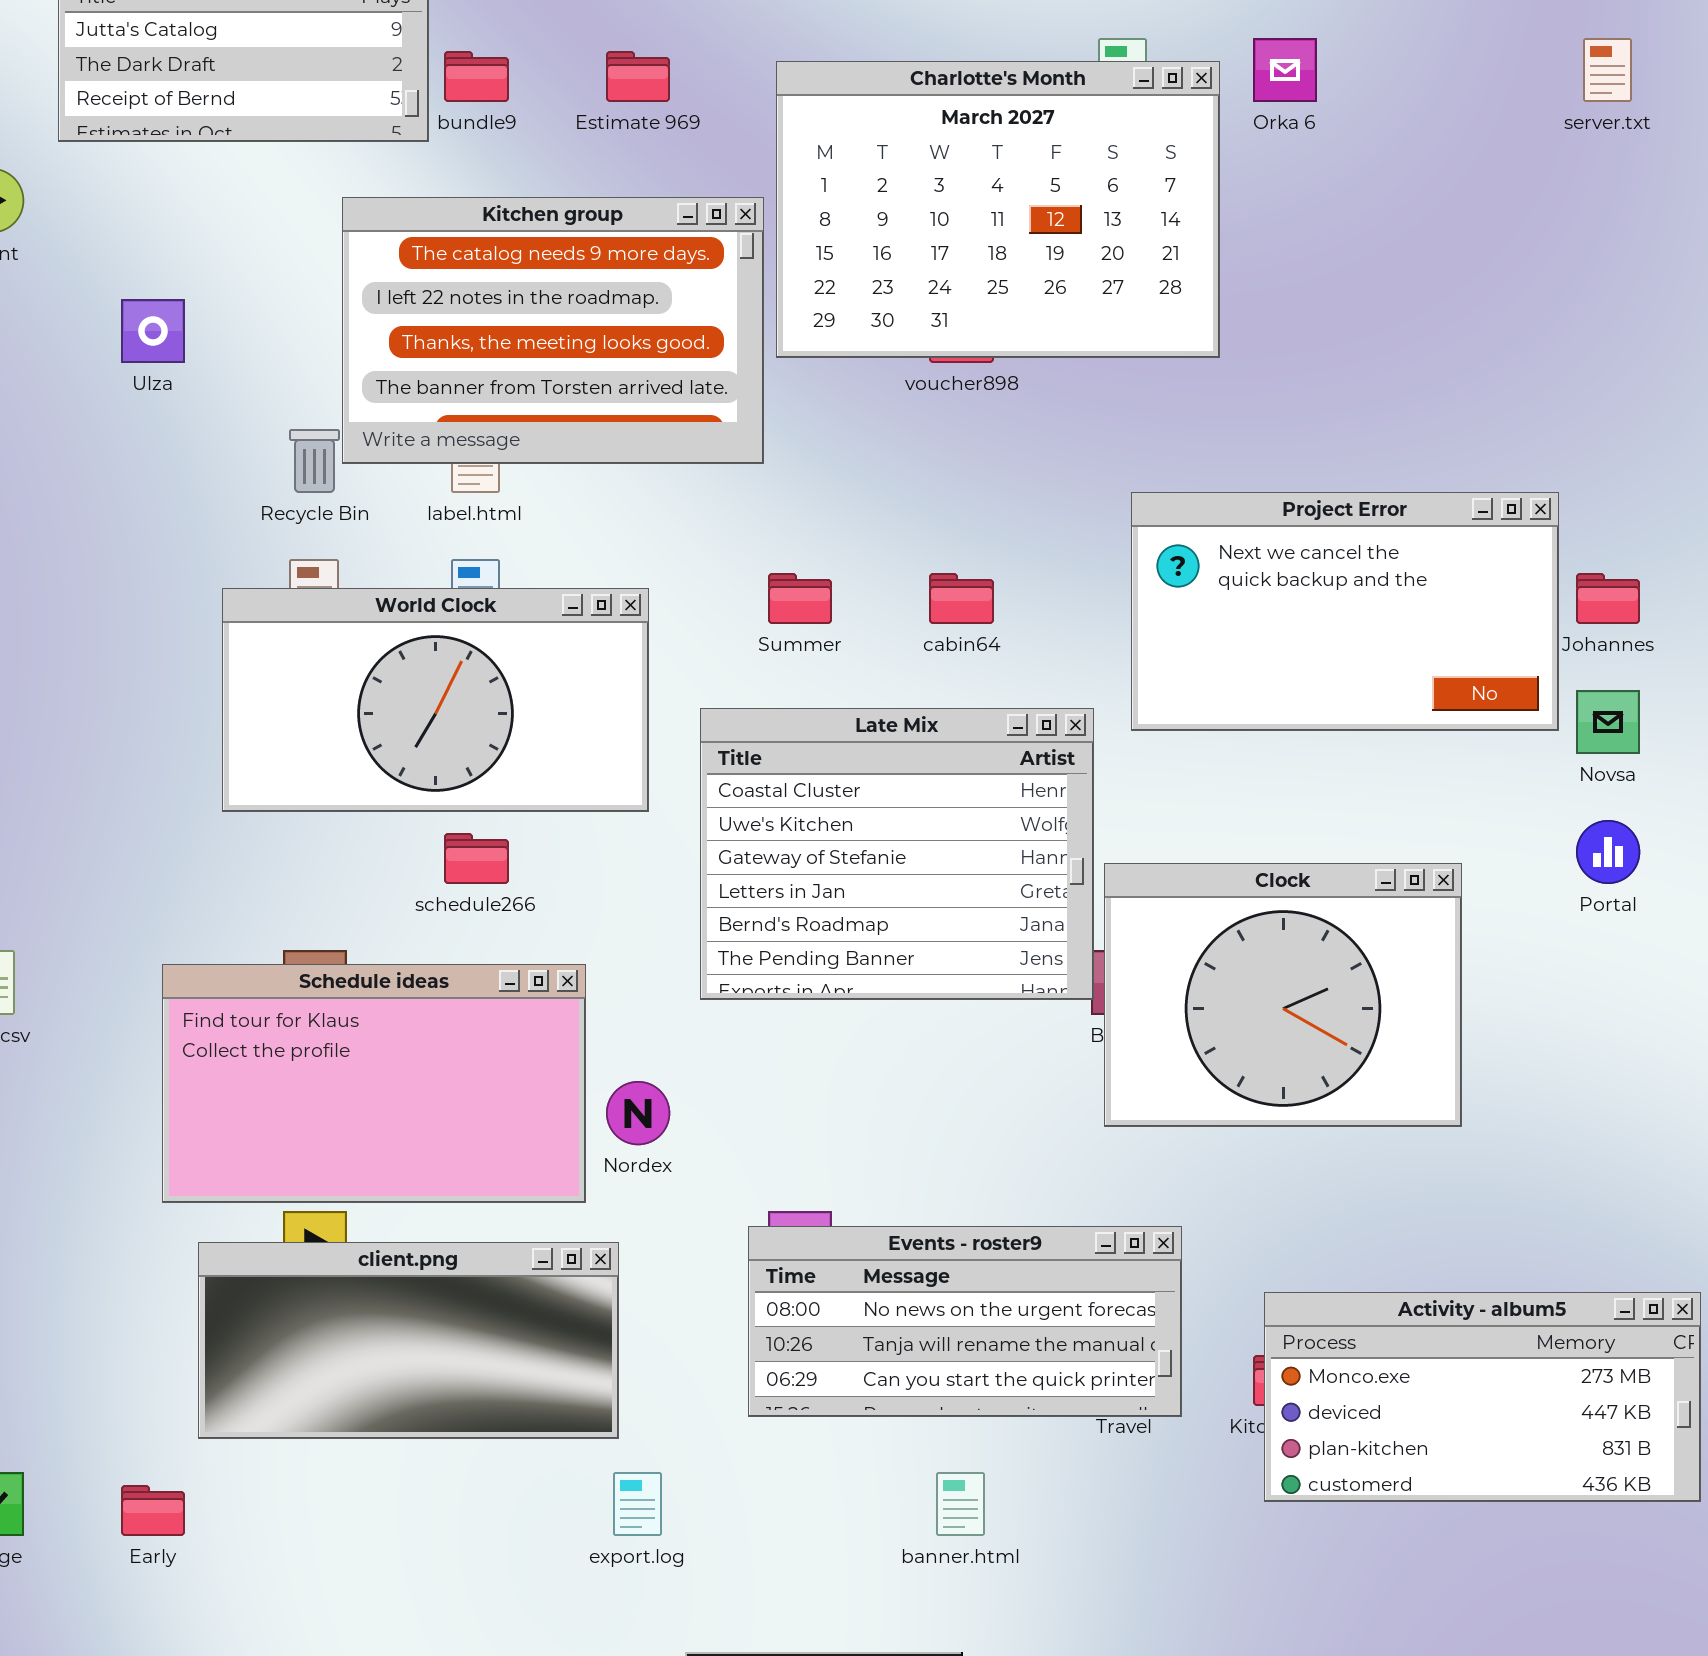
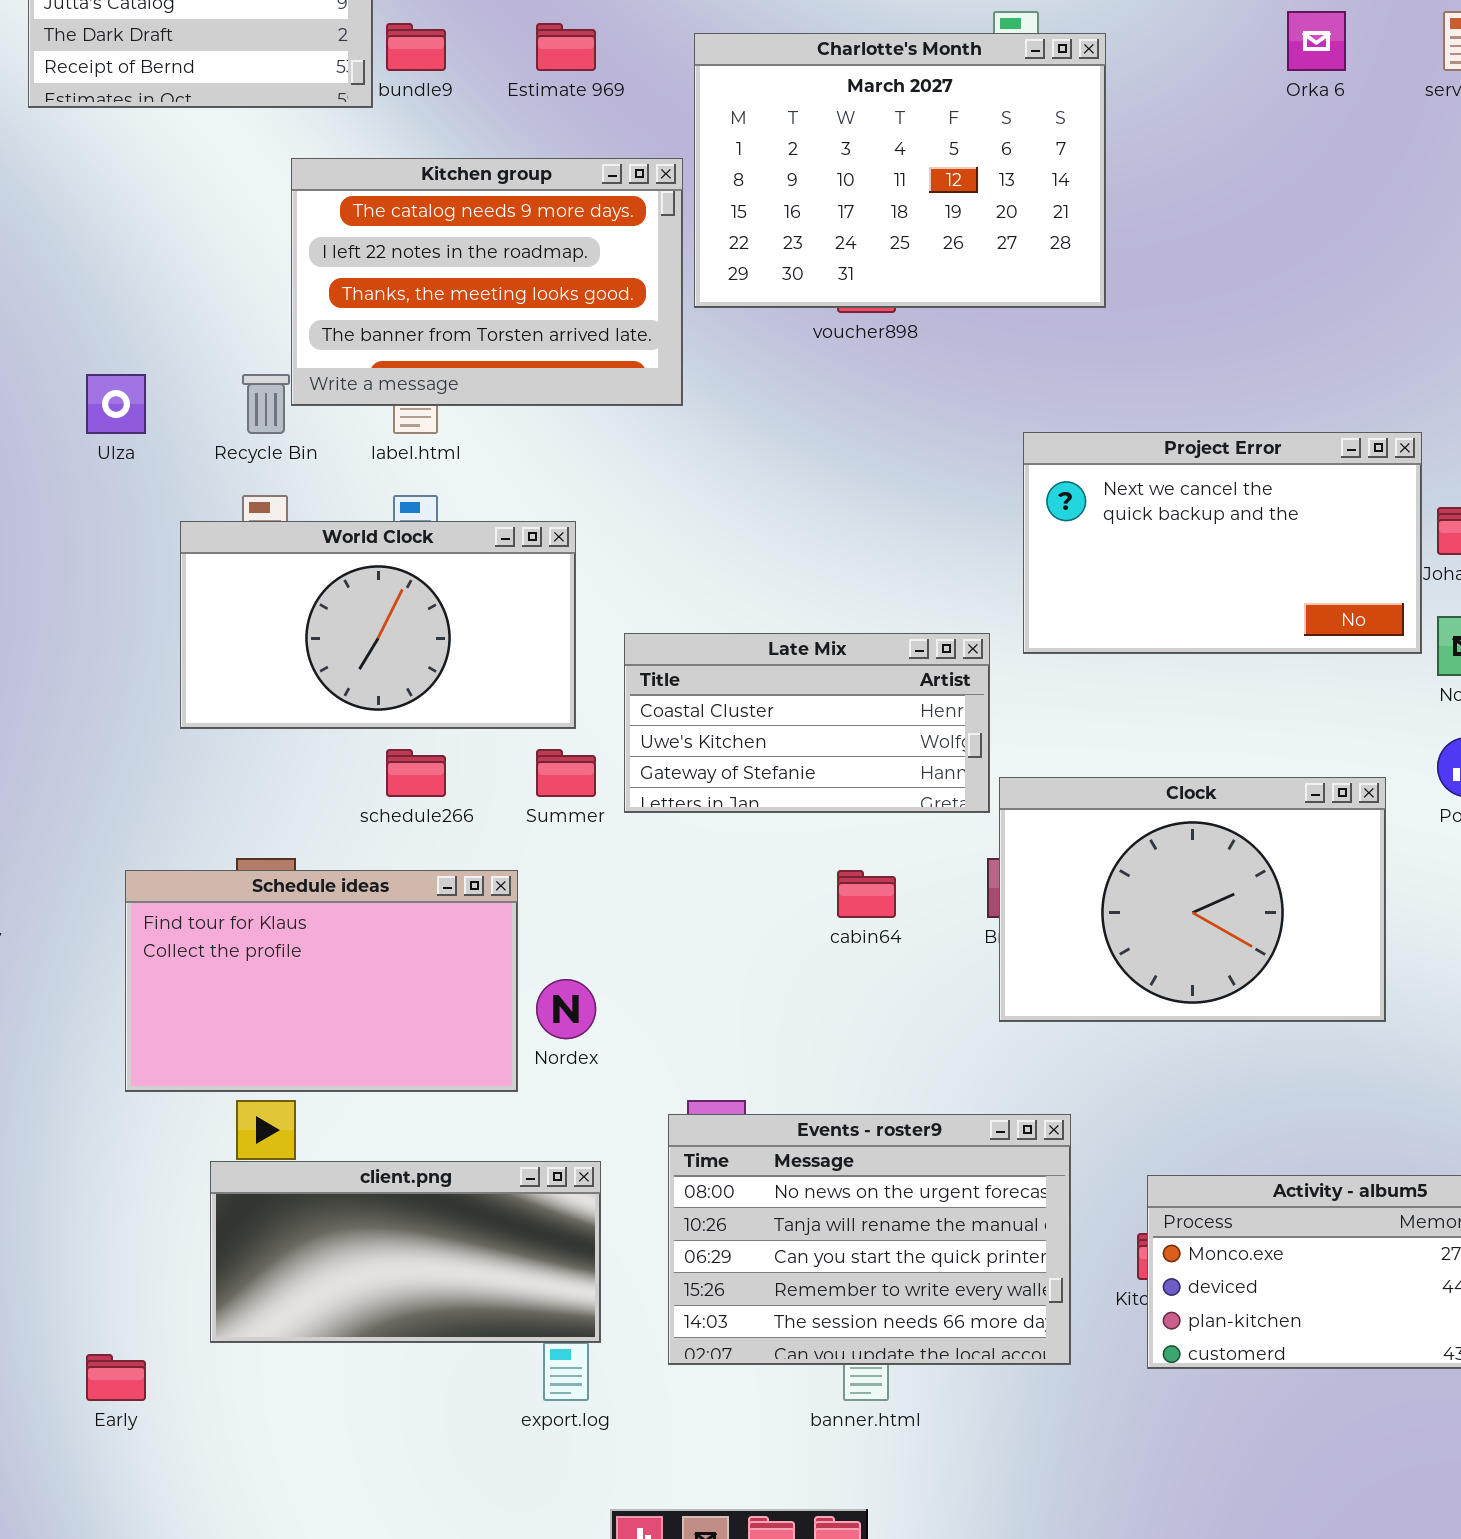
Orka 6: [1253,38,1317,102] -> [1287,11,1346,71], moved
Ulza: [121,299,185,363] -> [86,374,146,434], moved
Summer: [768,573,832,624] -> [536,749,596,797], moved
cabin64: [929,573,994,624] -> [837,870,896,918], moved
Late Mix: [700,708,1094,1000] -> [624,633,990,813], resized
Clock: [1104,863,1462,1127] -> [999,777,1386,1022], resized
Events - roster9: [748,1226,1182,1417] -> [668,1114,1071,1365], resized
client.png: [198,1242,619,1439] -> [210,1161,601,1343], moved

